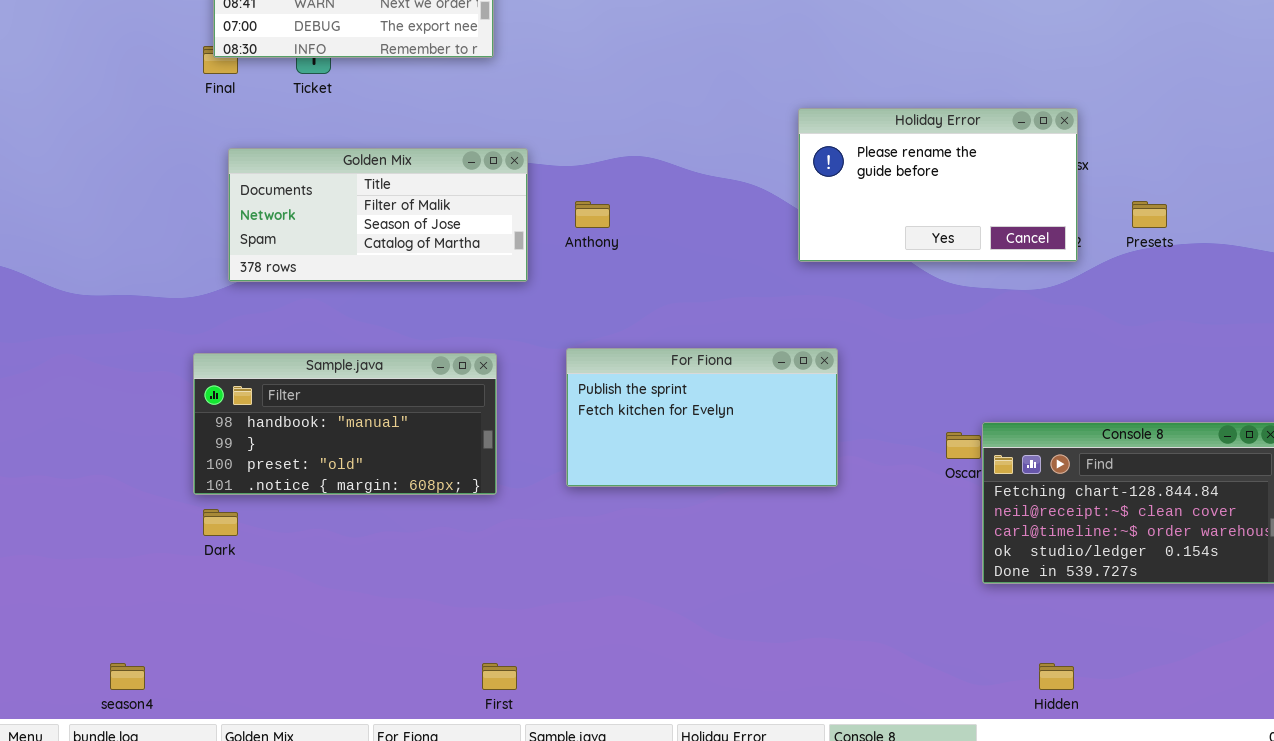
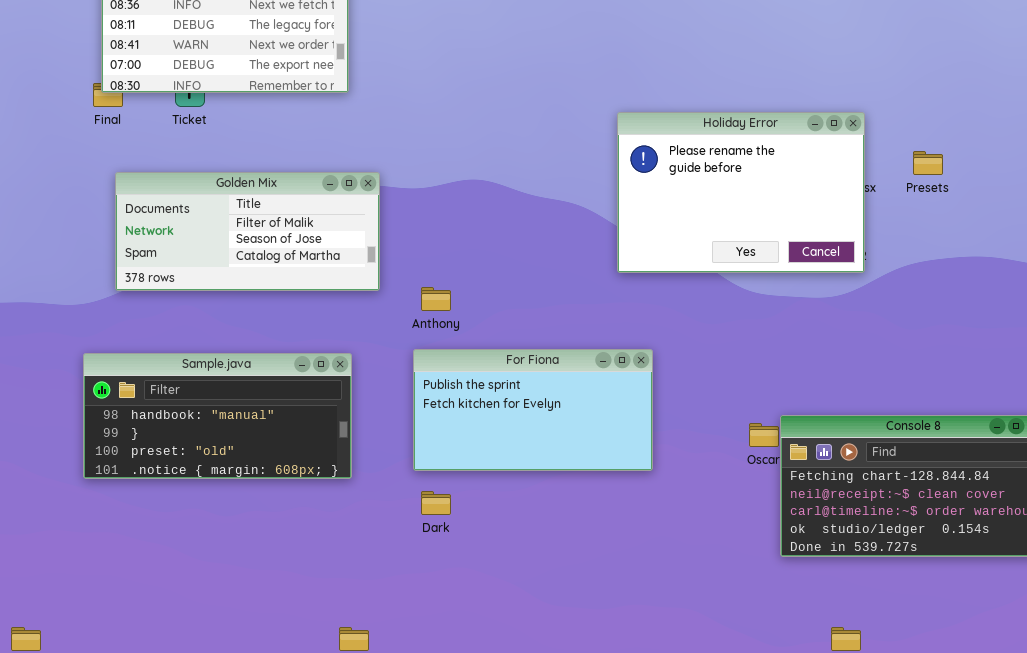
Holiday Error: [798,108,1078,262] -> [617,112,865,273], resized
Anthony: [575,201,610,228] -> [421,287,451,311], moved
Presets: [1132,201,1167,228] -> [913,151,943,175], moved
Dark: [203,509,238,536] -> [421,491,451,515], moved

